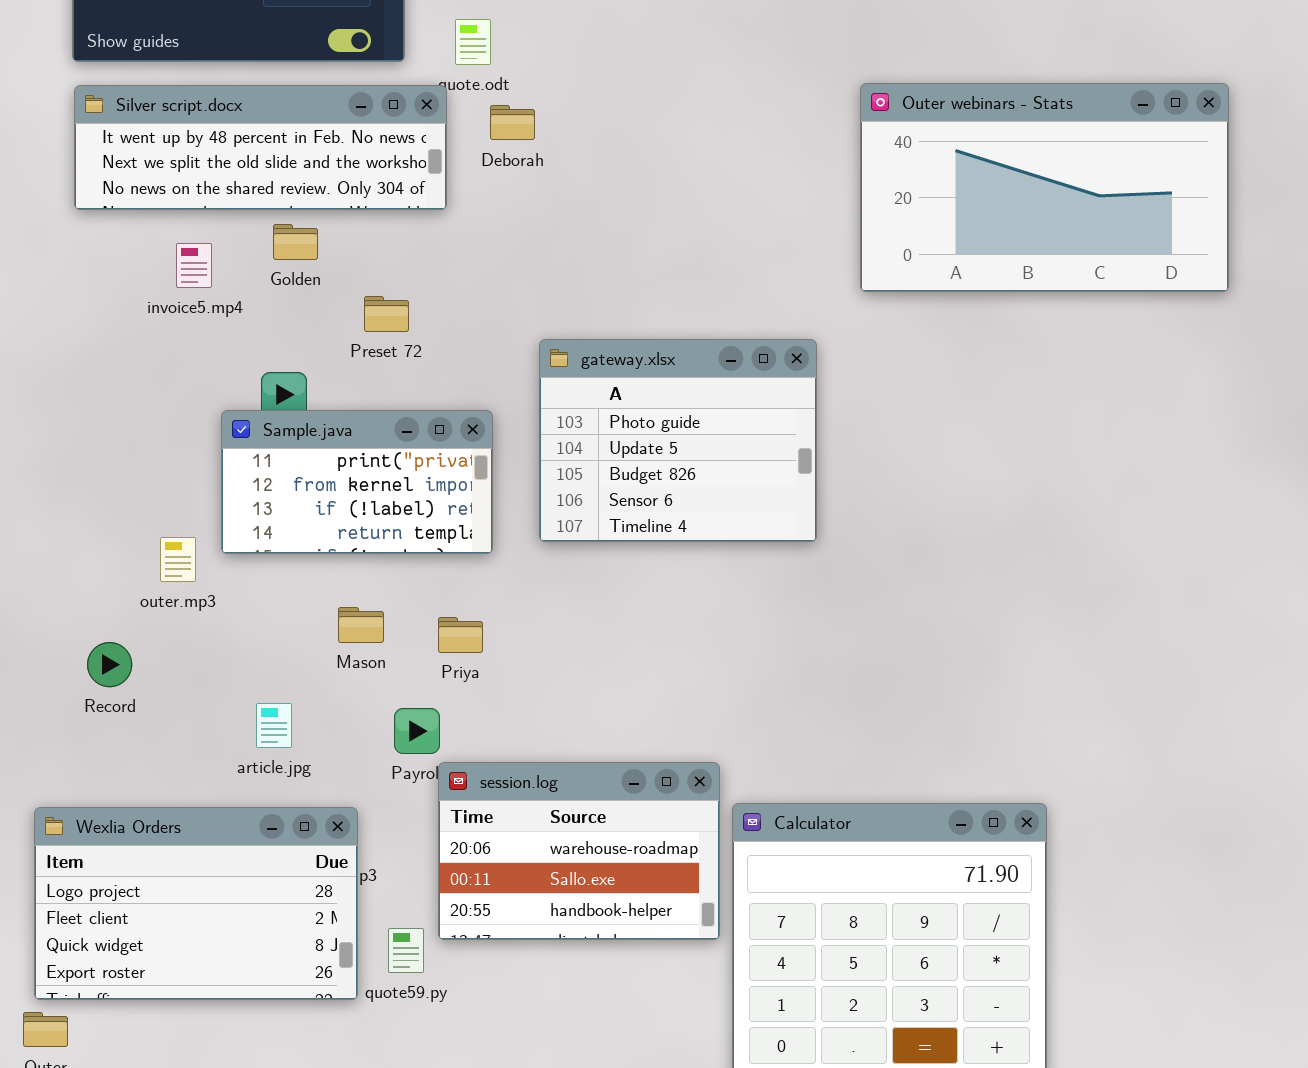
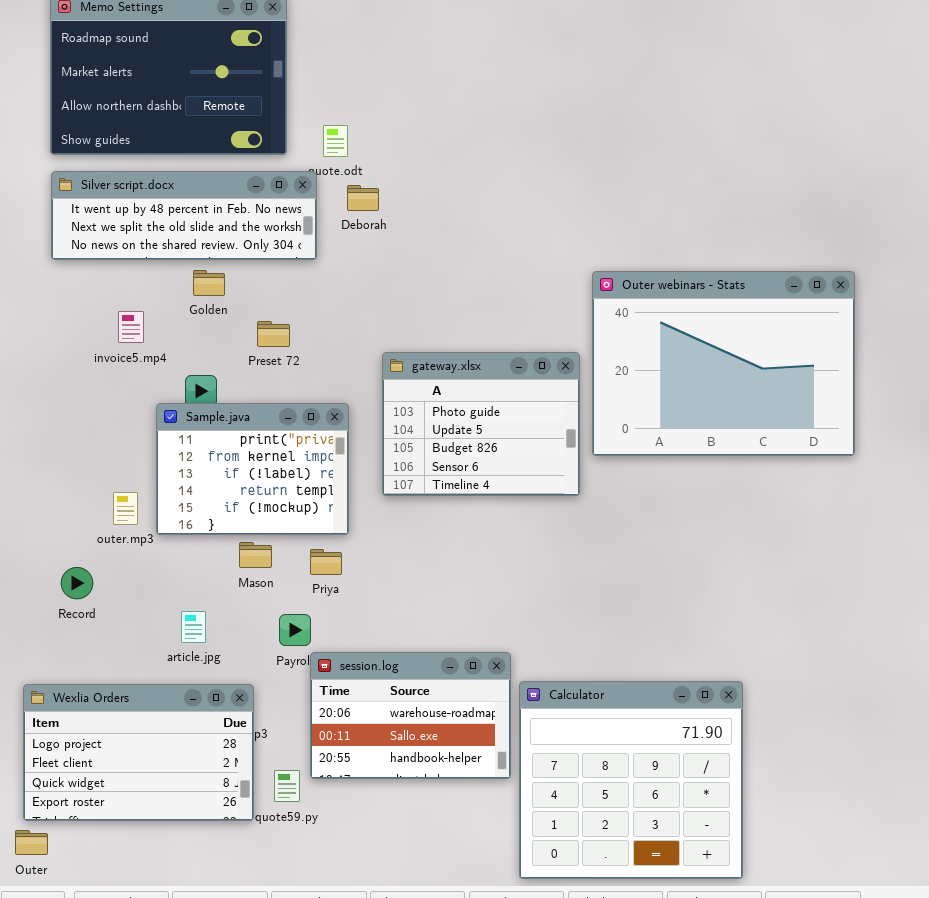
Outer webinars - Stats: [860,83,1229,292] -> [592,271,855,456], moved, resized
invoice5.mp4: [176,243,212,288] -> [118,311,144,343], moved
Sample.java: [221,410,493,554] -> [156,403,349,535], resized

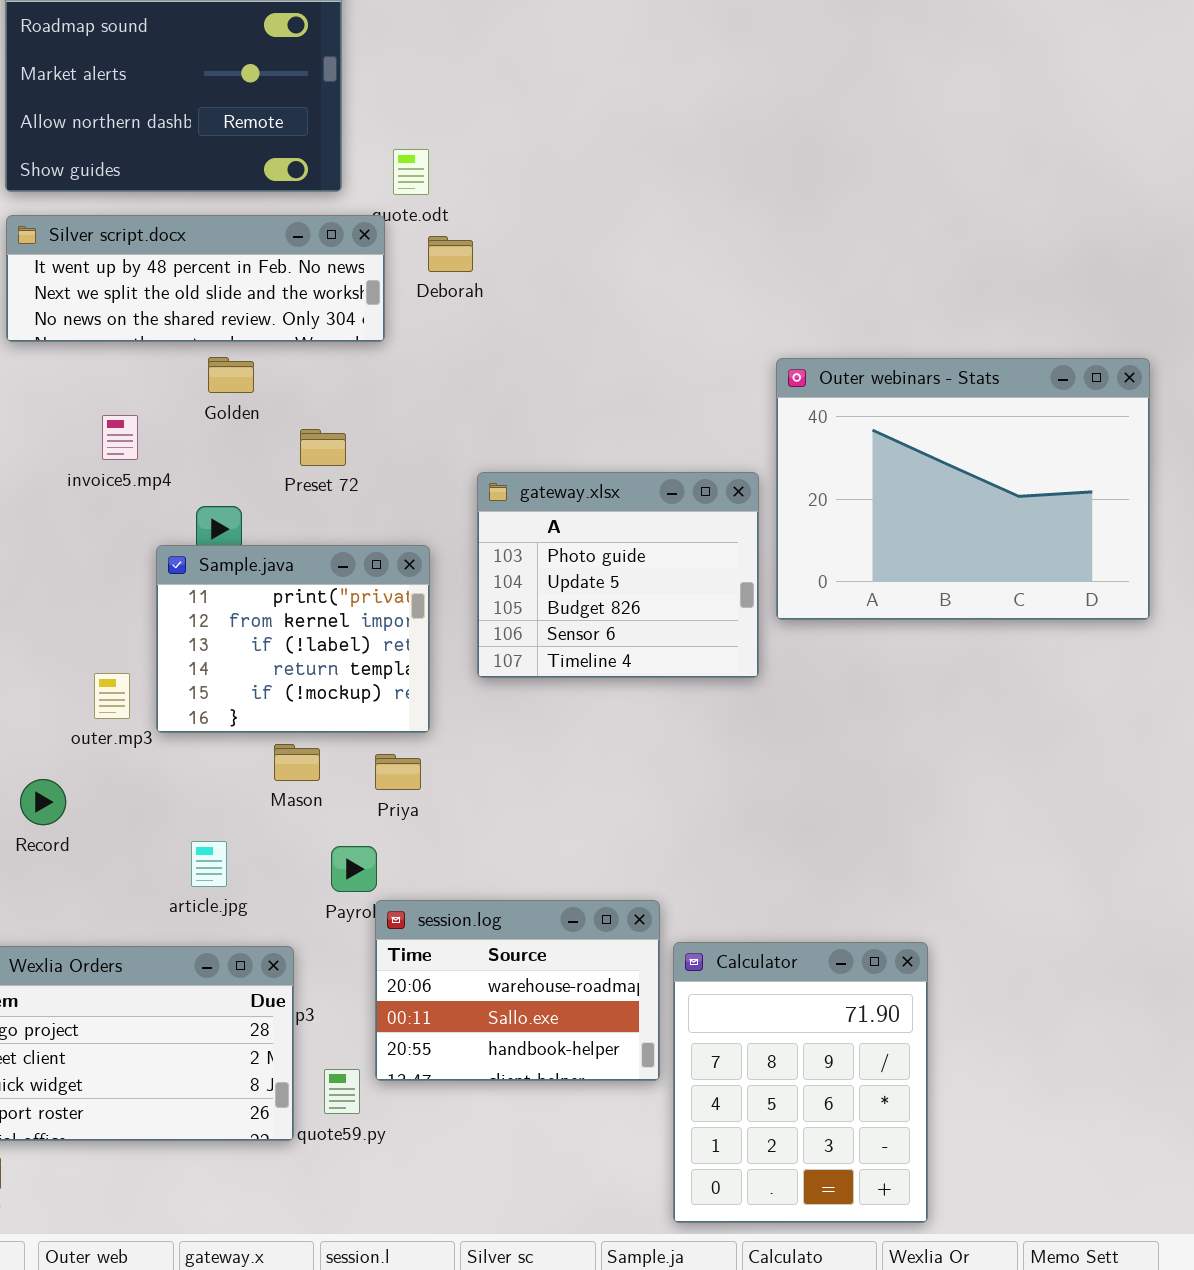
Calculator: [519,681,743,879] -> [673,942,928,1223], resized

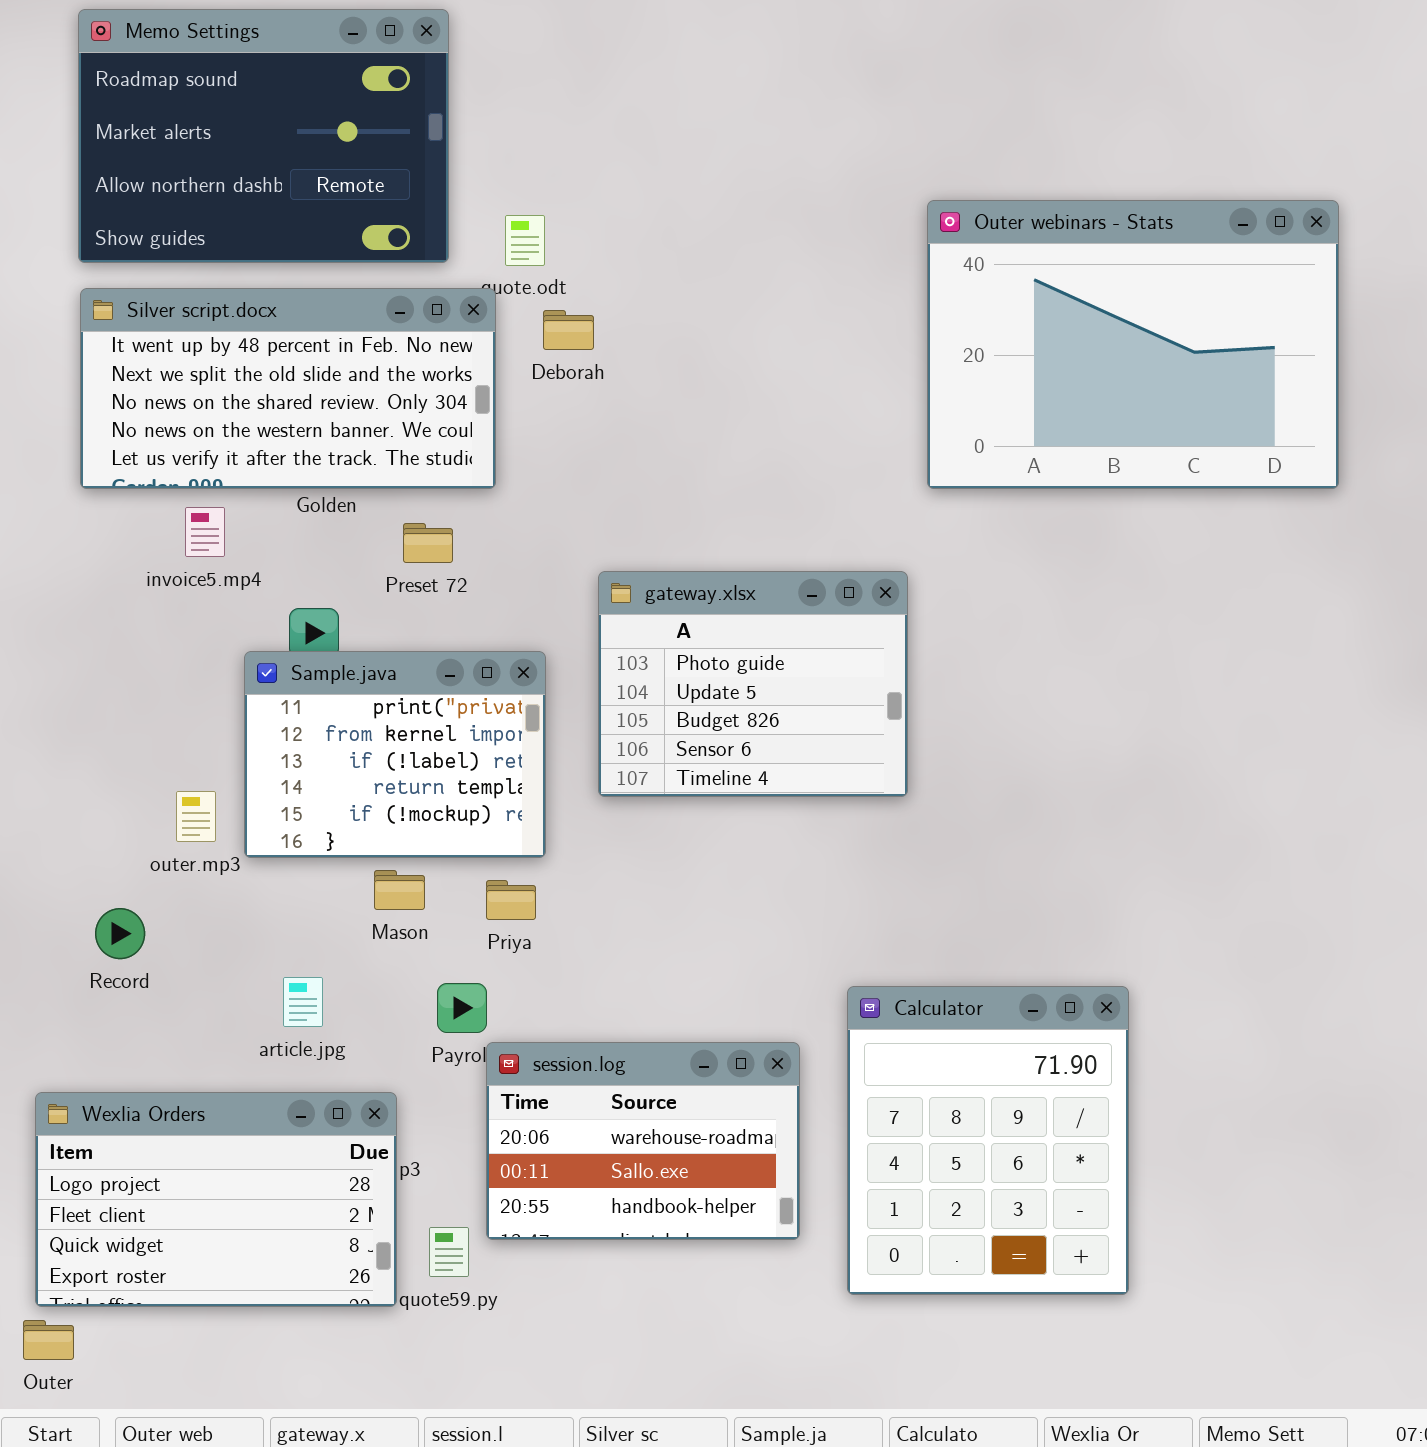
Silver script.docx: [6,215,385,342] -> [80,288,496,489], resized
Outer webinars - Stats: [776,358,1150,620] -> [927,200,1339,489], moved
Calculator: [673,942,928,1223] -> [847,986,1129,1295], moved

